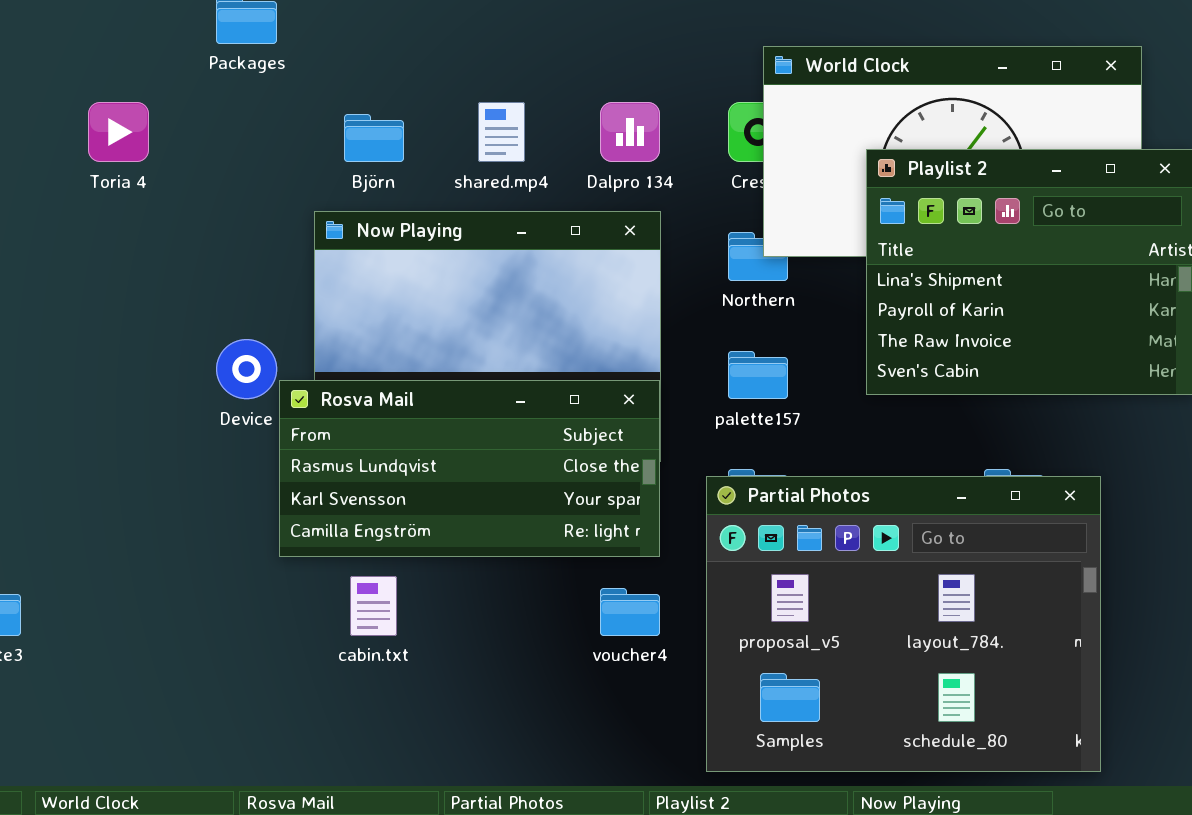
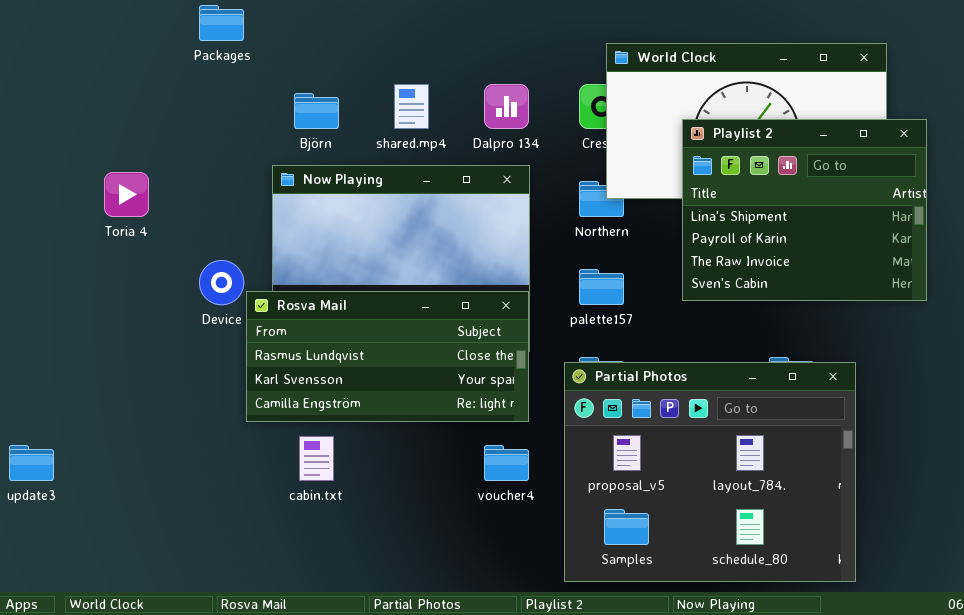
Toria 4: [88,102,149,162] -> [104,172,149,217], moved

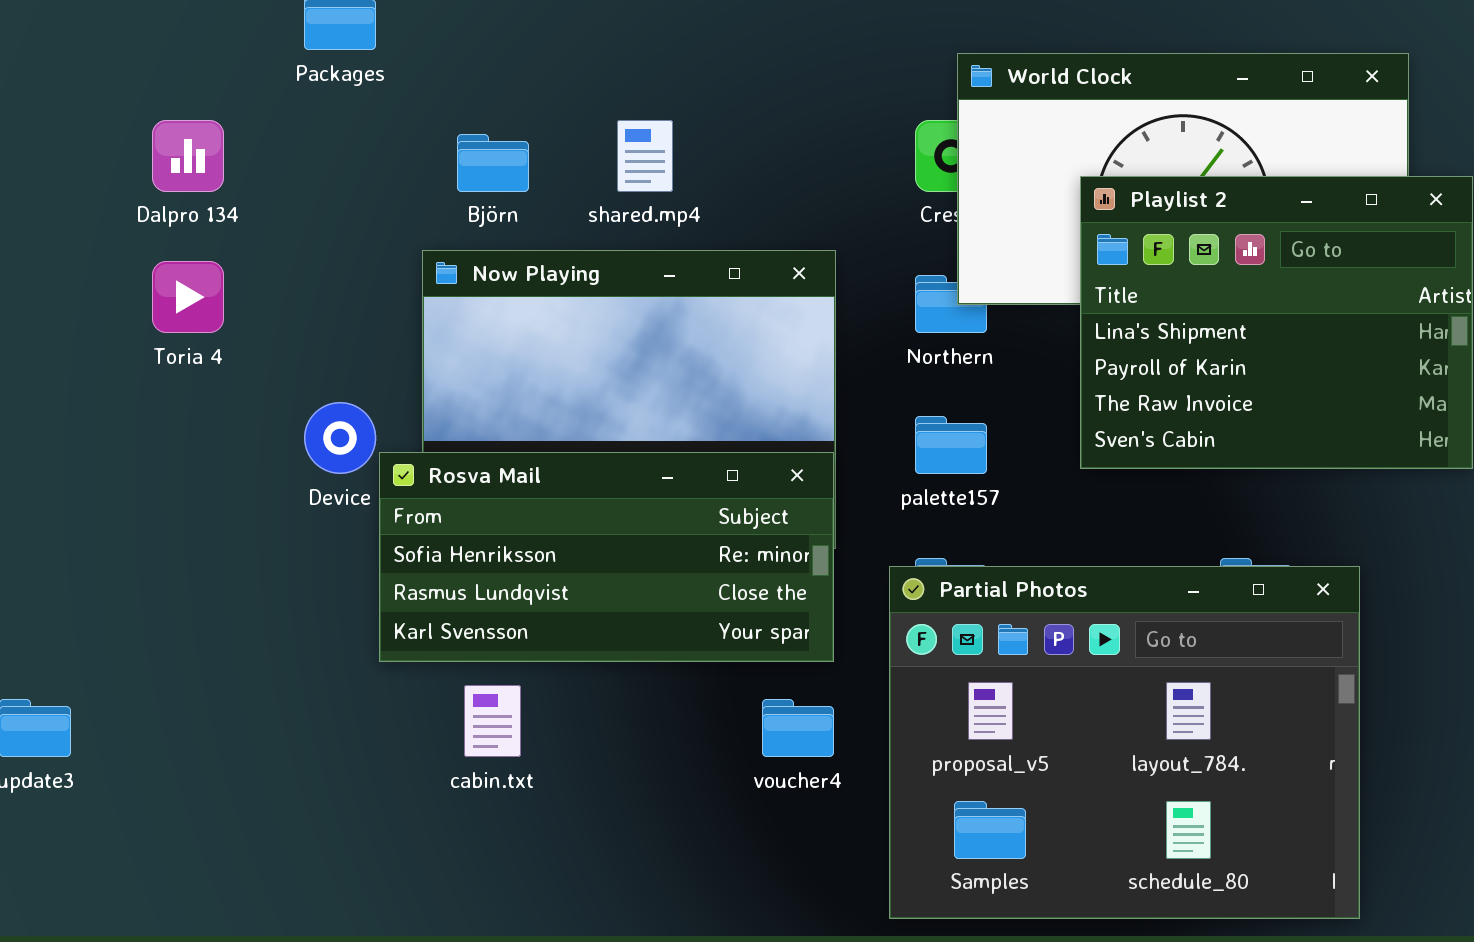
Dalpro 134: [484,84,529,129] -> [152,120,224,192], moved
Rosva Mail: [246,291,529,422] -> [379,452,834,662], scrolled up 1 row

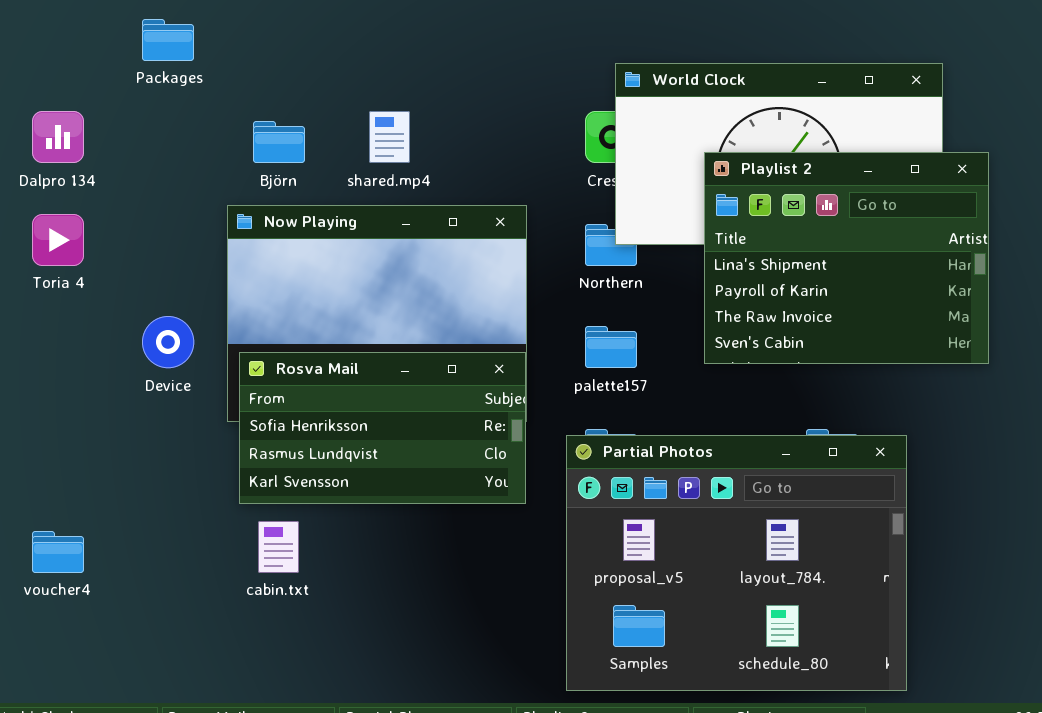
Rosva Mail: [379,452,834,662] -> [239,352,526,504], resized
voucher4: [762,699,834,757] -> [32,531,84,573], moved

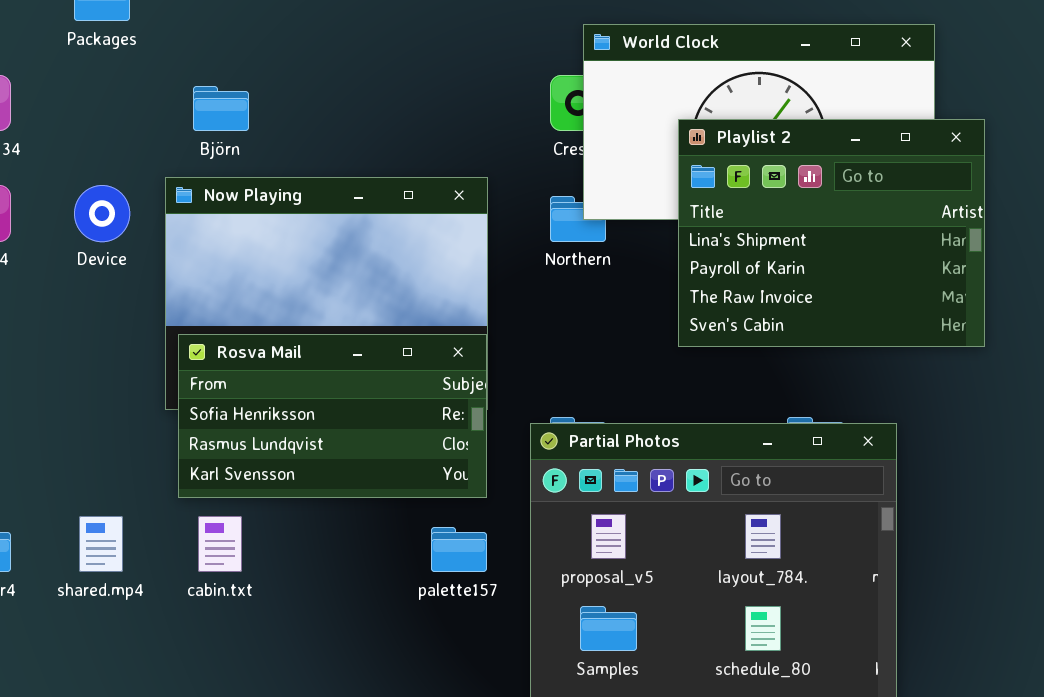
shared.mp4: [369,111,410,163] -> [79,516,123,572], moved
Device: [142,316,194,368] -> [74,185,130,242], moved
palette157: [585,326,637,368] -> [431,527,487,572], moved

